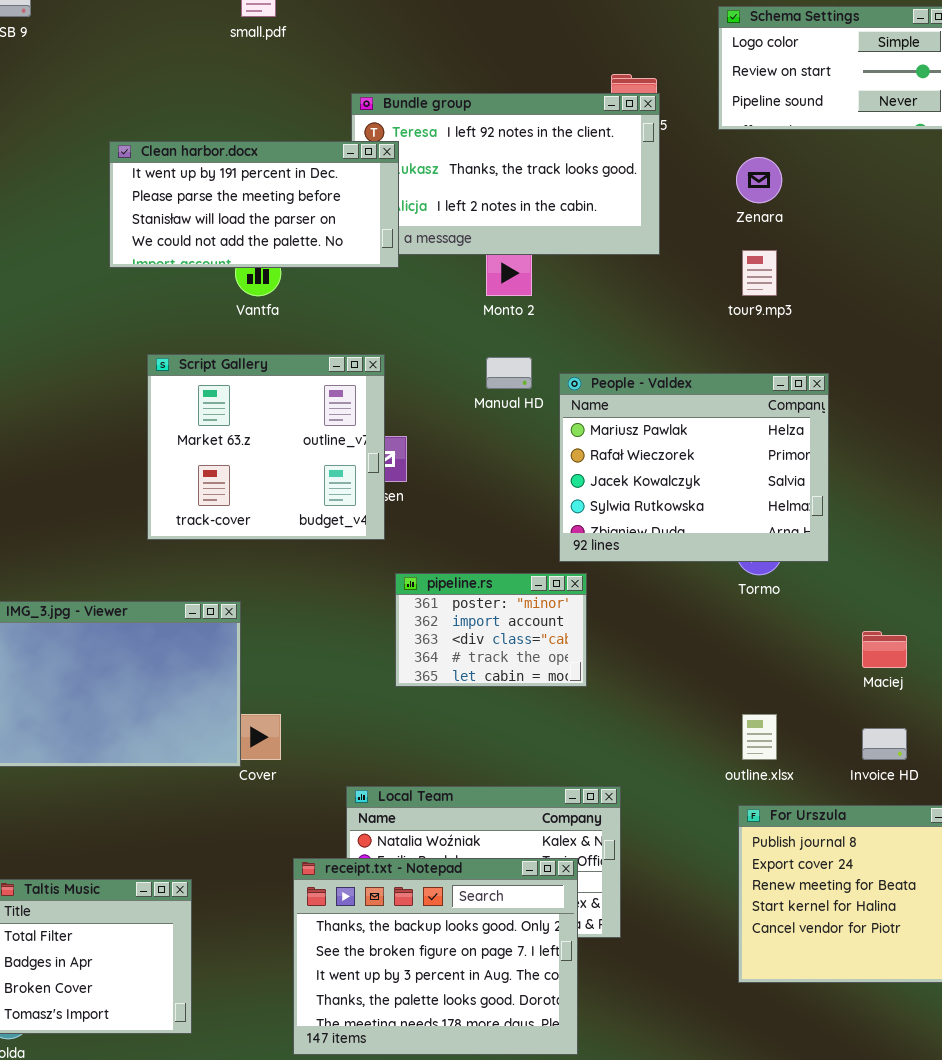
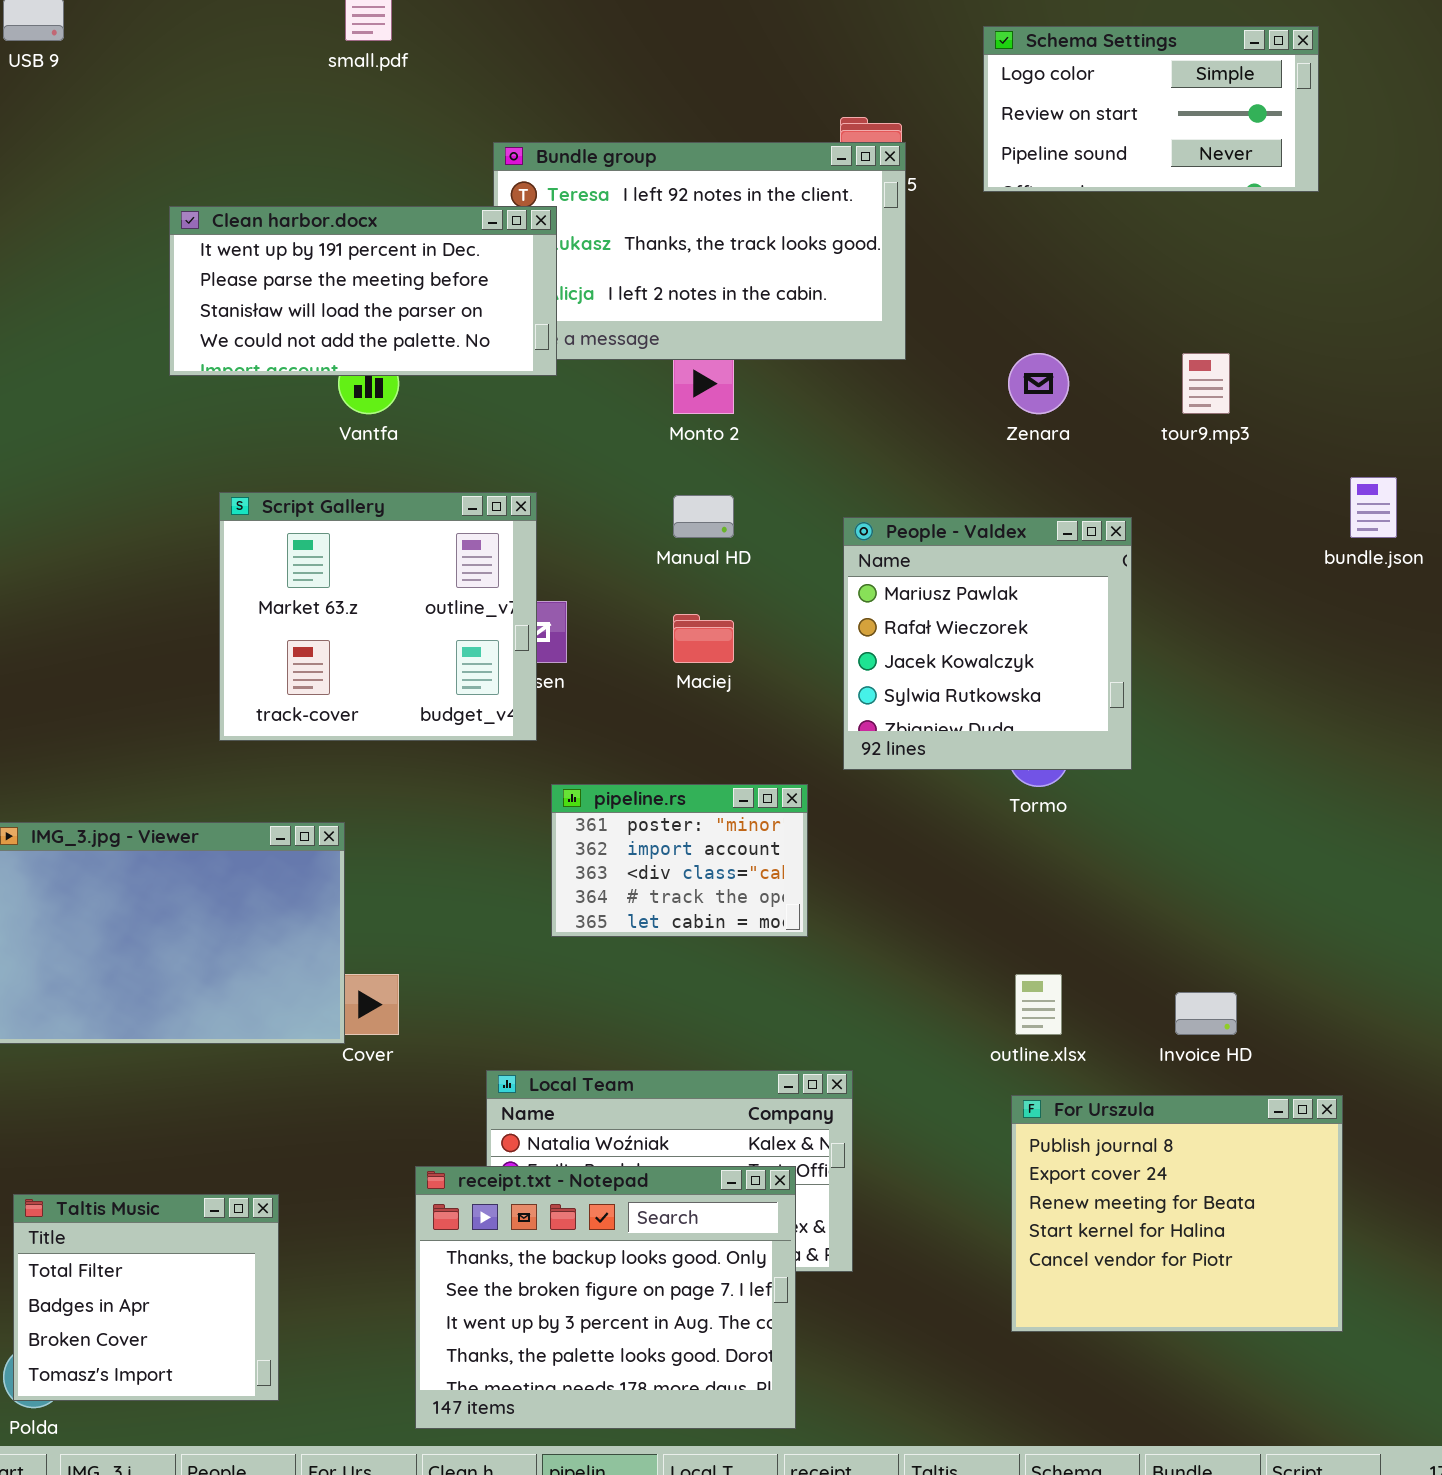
Zenara: [736,157,782,203] -> [1008,353,1069,414], moved
tour9.mp3: [742,250,777,296] -> [1182,353,1230,414], moved
People - Valdex: [559,373,829,562] -> [843,517,1132,770], resized
Maciej: [862,631,907,668] -> [673,614,734,663], moved

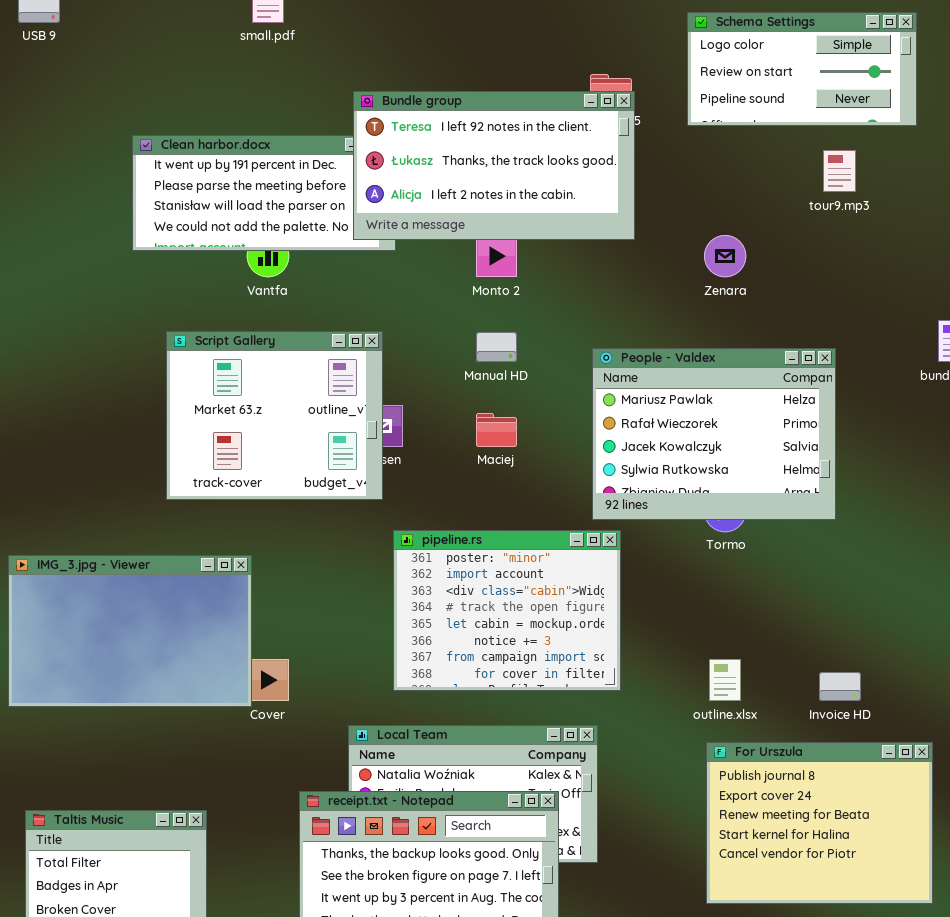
Bundle group: [493,142,906,360] -> [353,91,635,240], raised
tour9.mp3: [1182,353,1230,414] -> [823,150,856,192], moved
People - Valdex: [843,517,1132,770] -> [592,348,836,520], resized
pipeline.rs: [551,784,808,937] -> [393,530,621,691], resized

